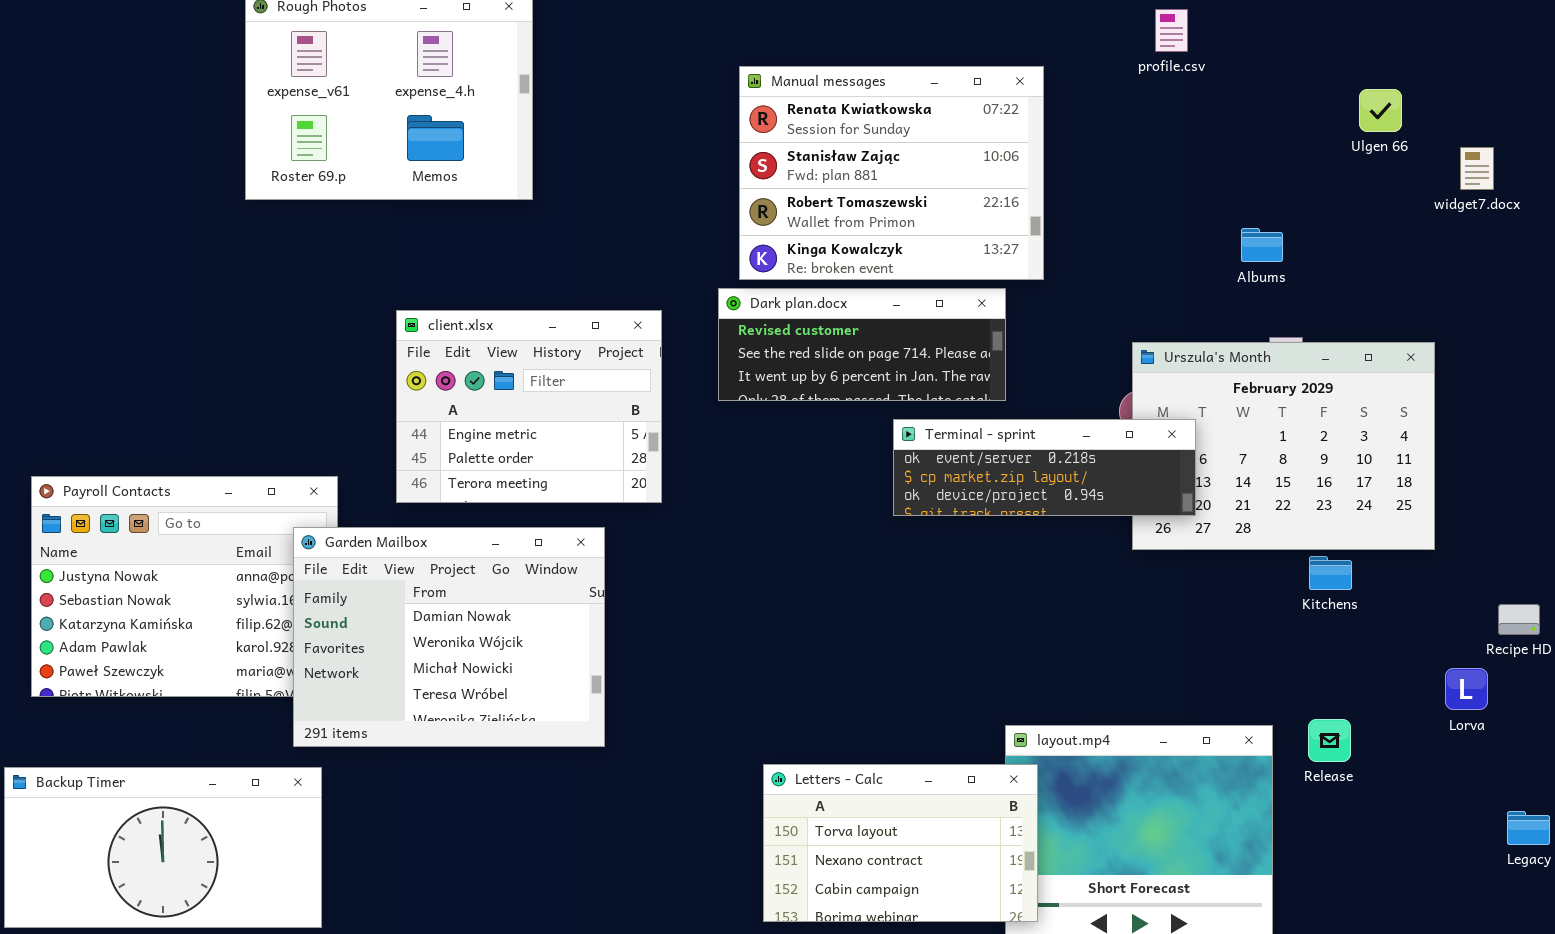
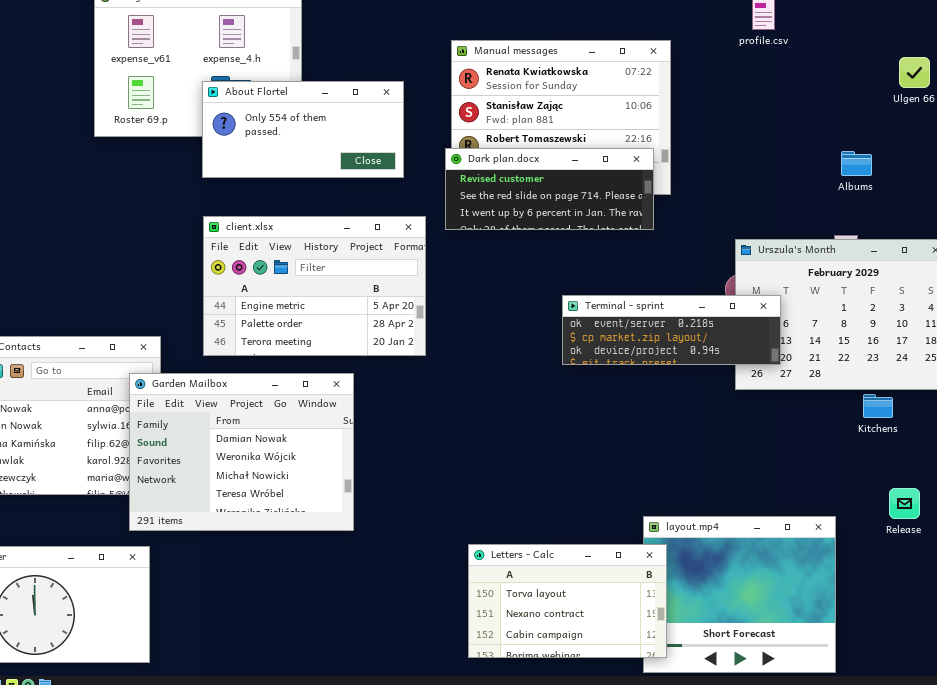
About Flortel: none -> [202,81,404,178], opened
Albums: [1241,228,1283,262] -> [841,151,872,176], moved
Dark plan.docx: [718,288,1006,401] -> [445,148,654,230], moved
client.xlsx: [396,310,662,503] -> [203,216,426,356], resized
Release: [1308,719,1351,762] -> [889,488,920,519], moved

